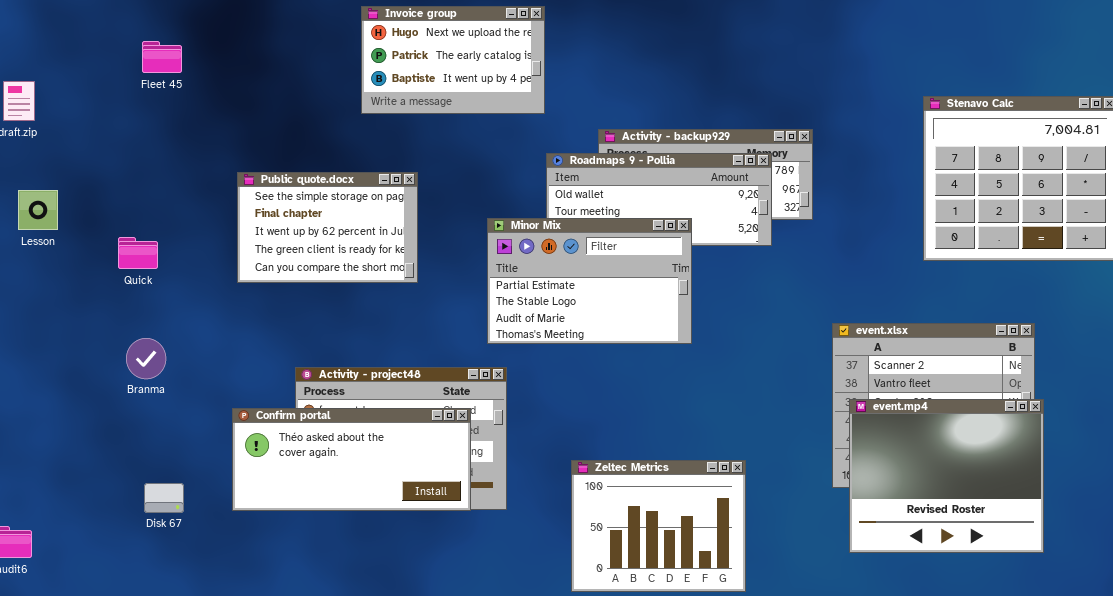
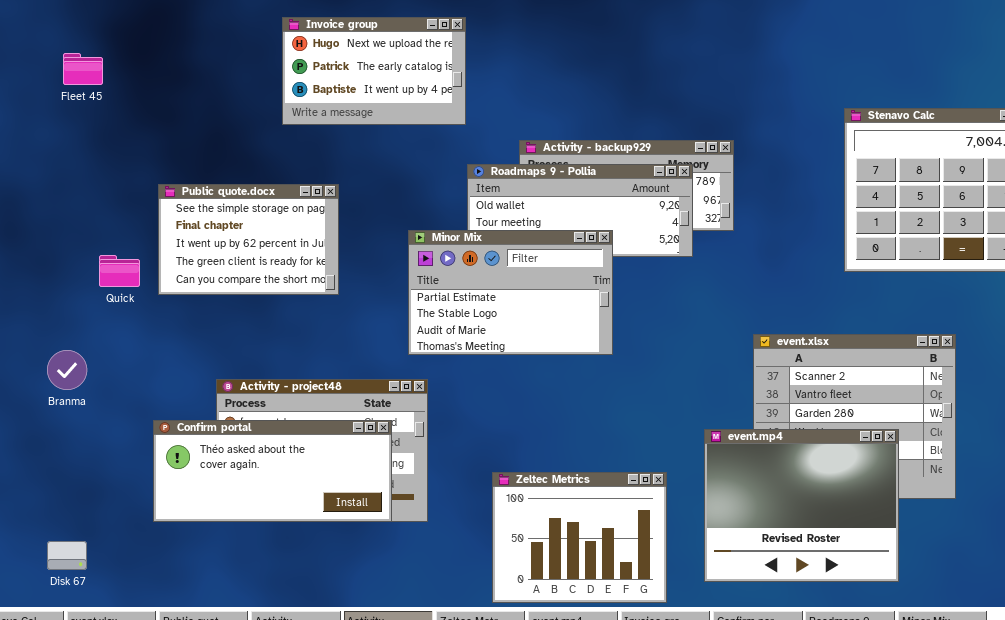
Quick: [118,237,158,269] -> [99,255,140,287], moved
event.mp4: [849,399,1044,553] -> [704,429,899,582], moved
Disk 67: [144,483,184,513] -> [47,541,87,570], moved

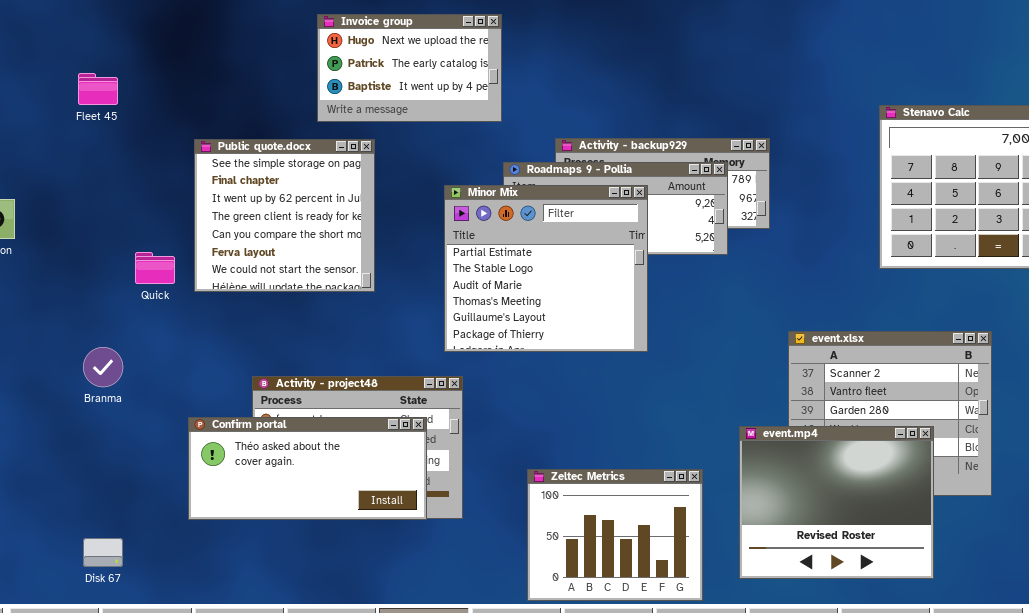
Fleet 45: [63,53,103,85] -> [78,73,118,105], moved
Public quote.docx: [158,184,339,295] -> [194,139,375,292], resized
Minor Mix: [408,230,613,355] -> [444,185,648,352], resized

